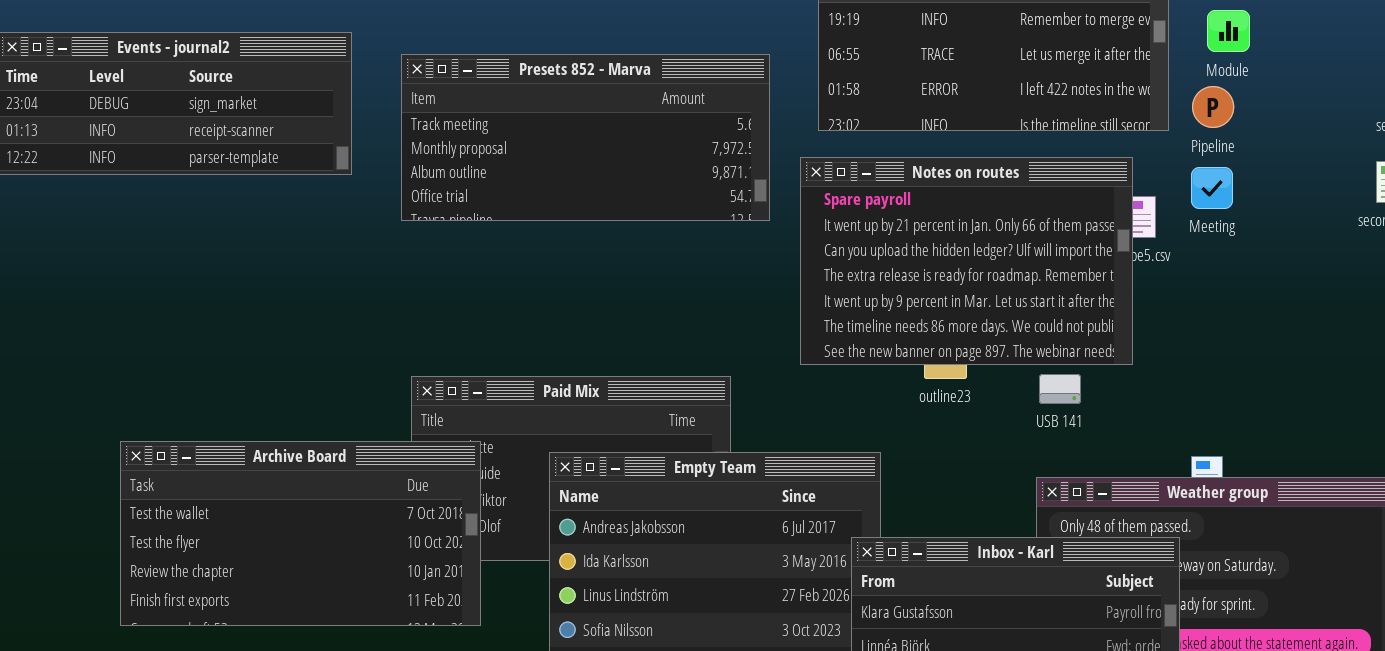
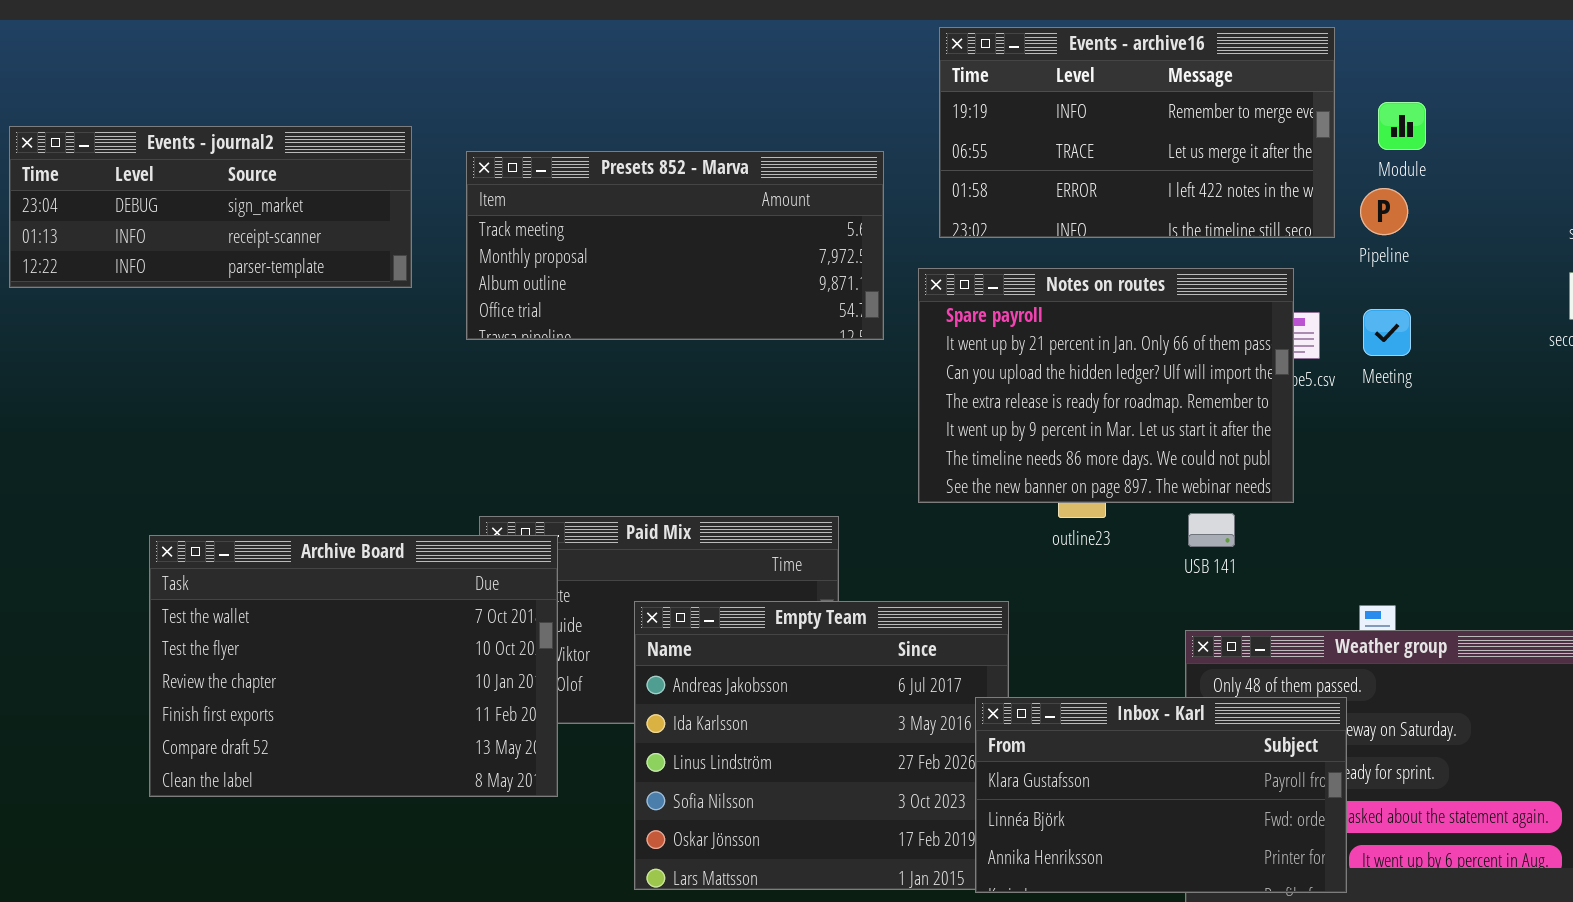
Meeting: [1191,167,1233,209] -> [1363,309,1411,356], moved
Archive Board: [120,441,481,626] -> [149,535,558,797], resized

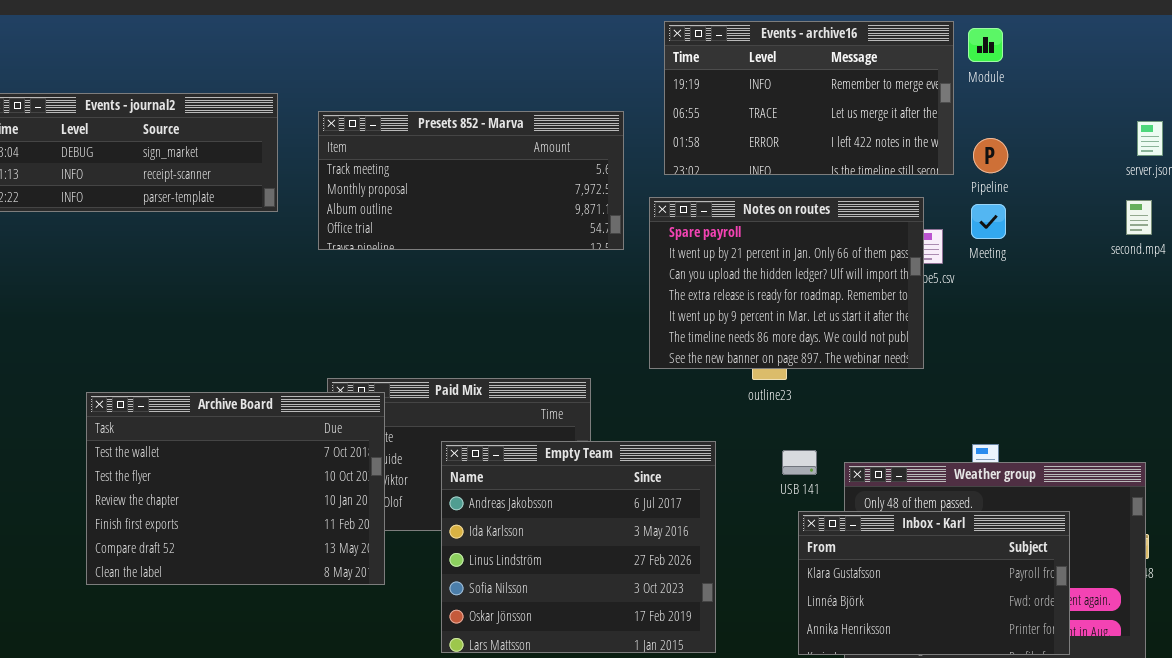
Module: [1378,102,1426,150] -> [968,28,1003,62], moved
Meeting: [1363,309,1411,356] -> [971,204,1006,239], moved
USB 141: [1188,513,1235,547] -> [782,450,817,475], moved
Inbox - Karl: [975,697,1347,893] -> [798,511,1070,655], moved

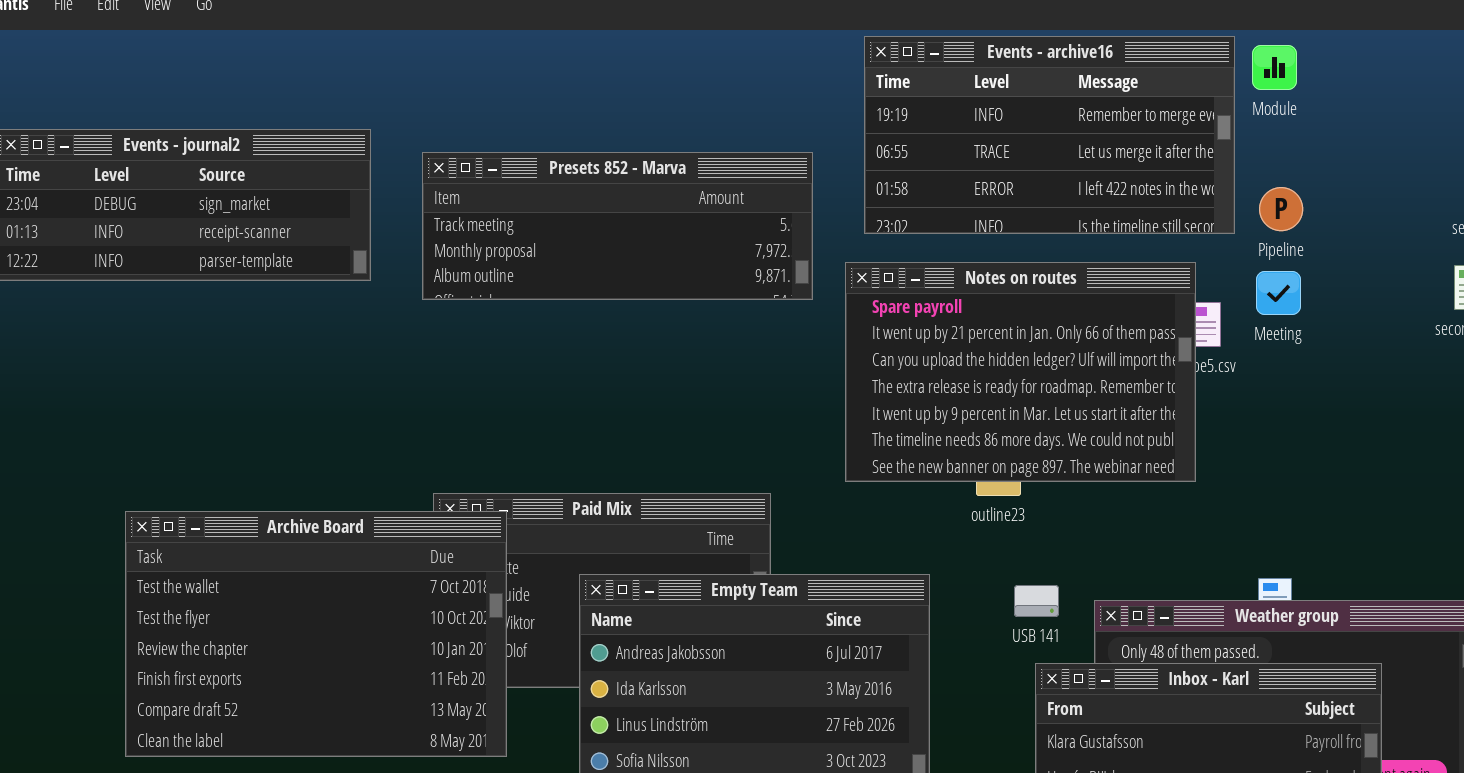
Presets 852 - Marva: [318,111,624,250] -> [422,152,813,300], resized

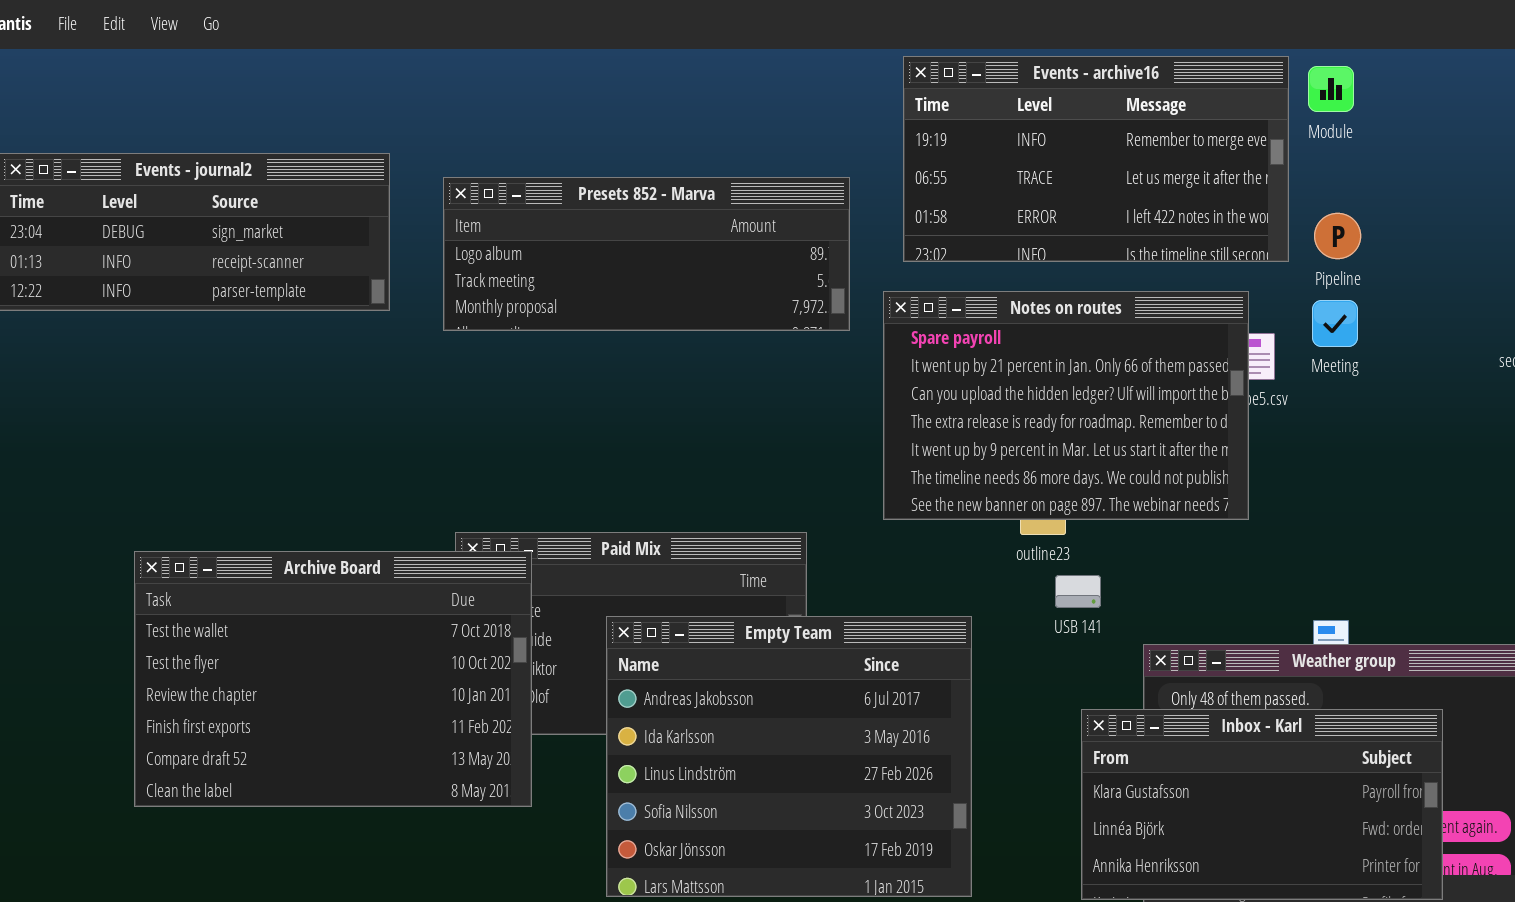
Presets 852 - Marva: [422,152,813,300] -> [443,177,850,331], scrolled up 1 row
USB 141: [1014,585,1059,617] -> [1055,575,1101,608], moved

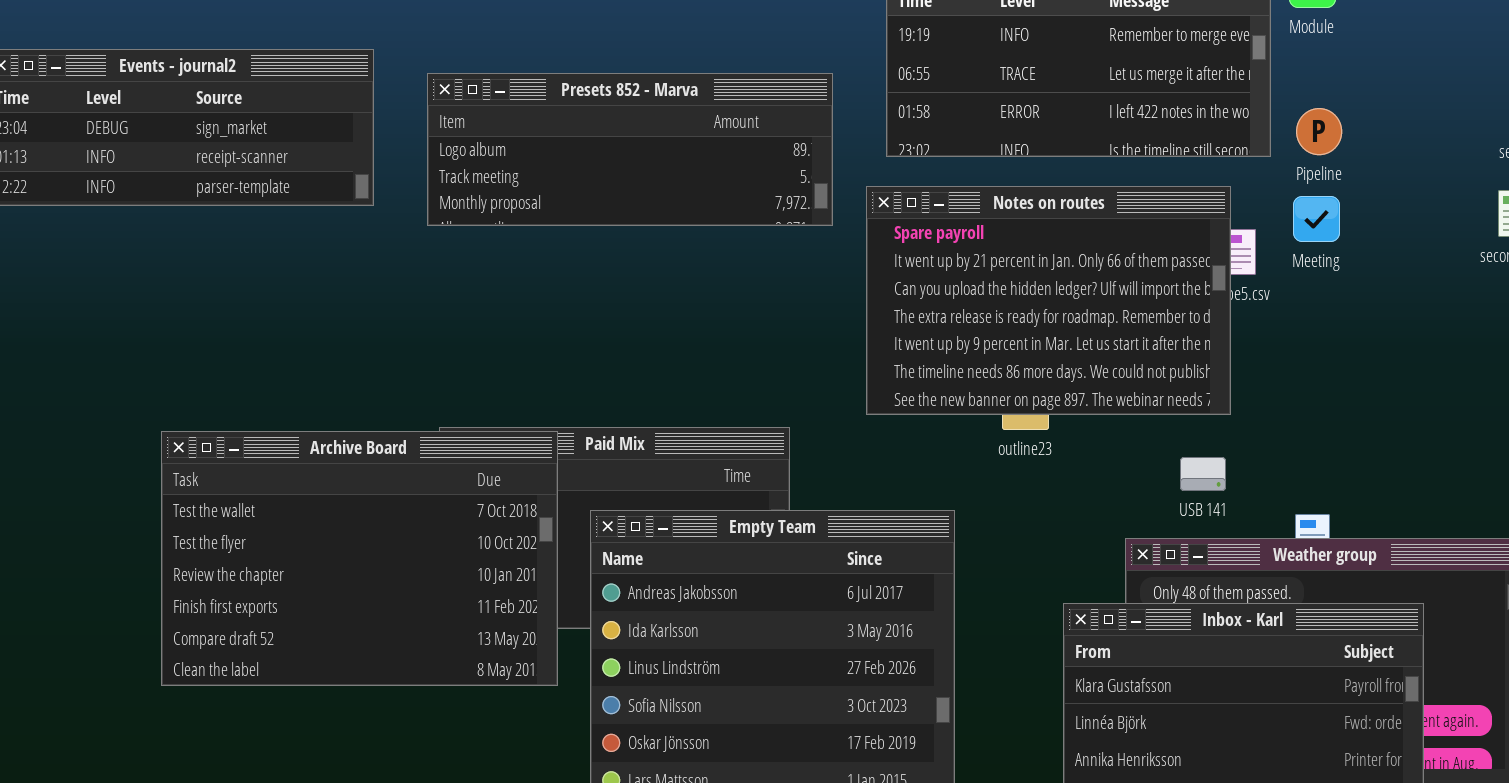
Archive Board: [134,551,532,807] -> [161,431,558,686], moved
USB 141: [1055,575,1101,608] -> [1180,457,1226,491], moved

